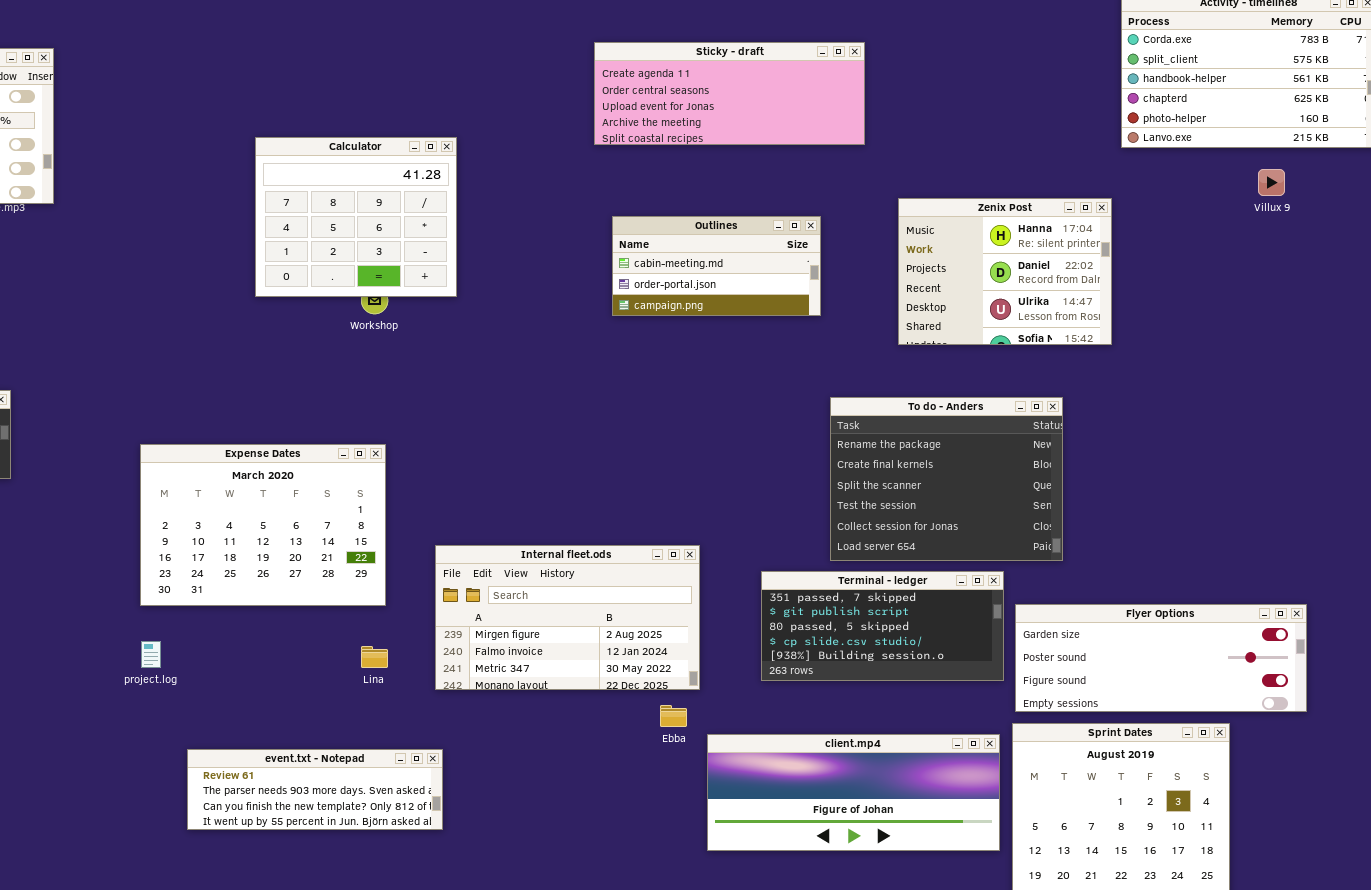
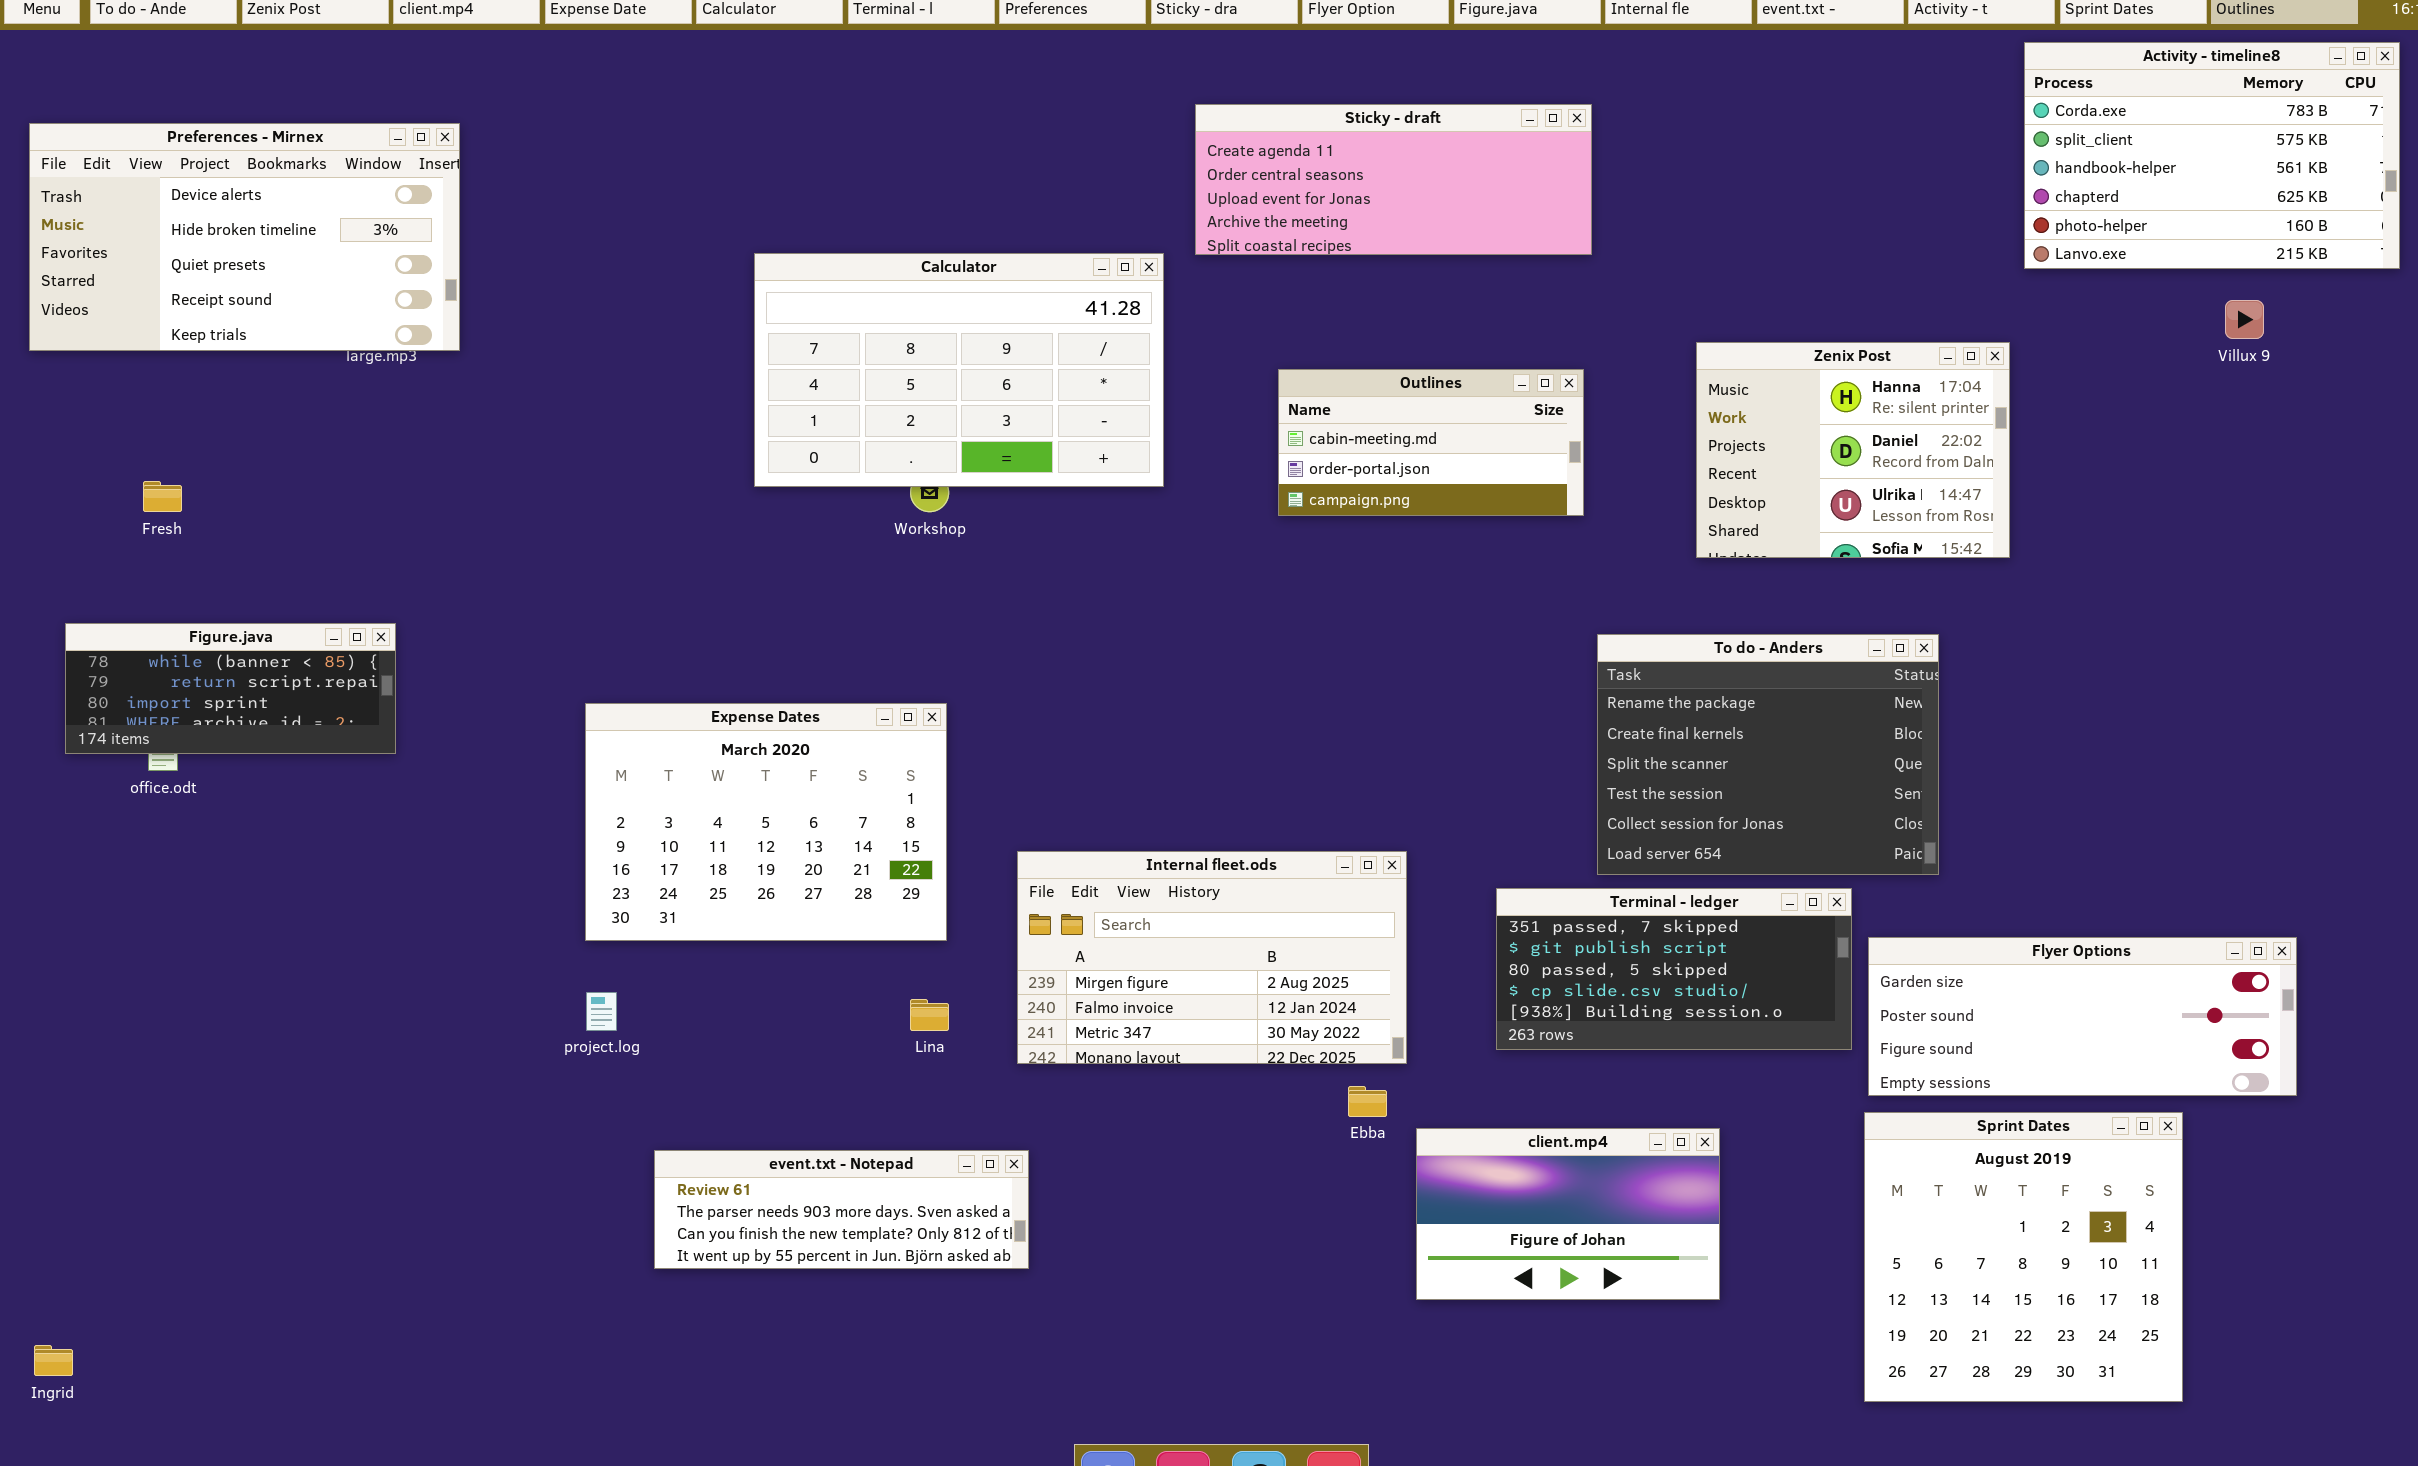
Sticky - draft: [594,42,865,145] -> [1195,104,1592,255], moved
Calculator: [255,137,457,297] -> [754,253,1164,487], resized
client.mp4: [707,734,1000,851] -> [1416,1128,1720,1300], resized

